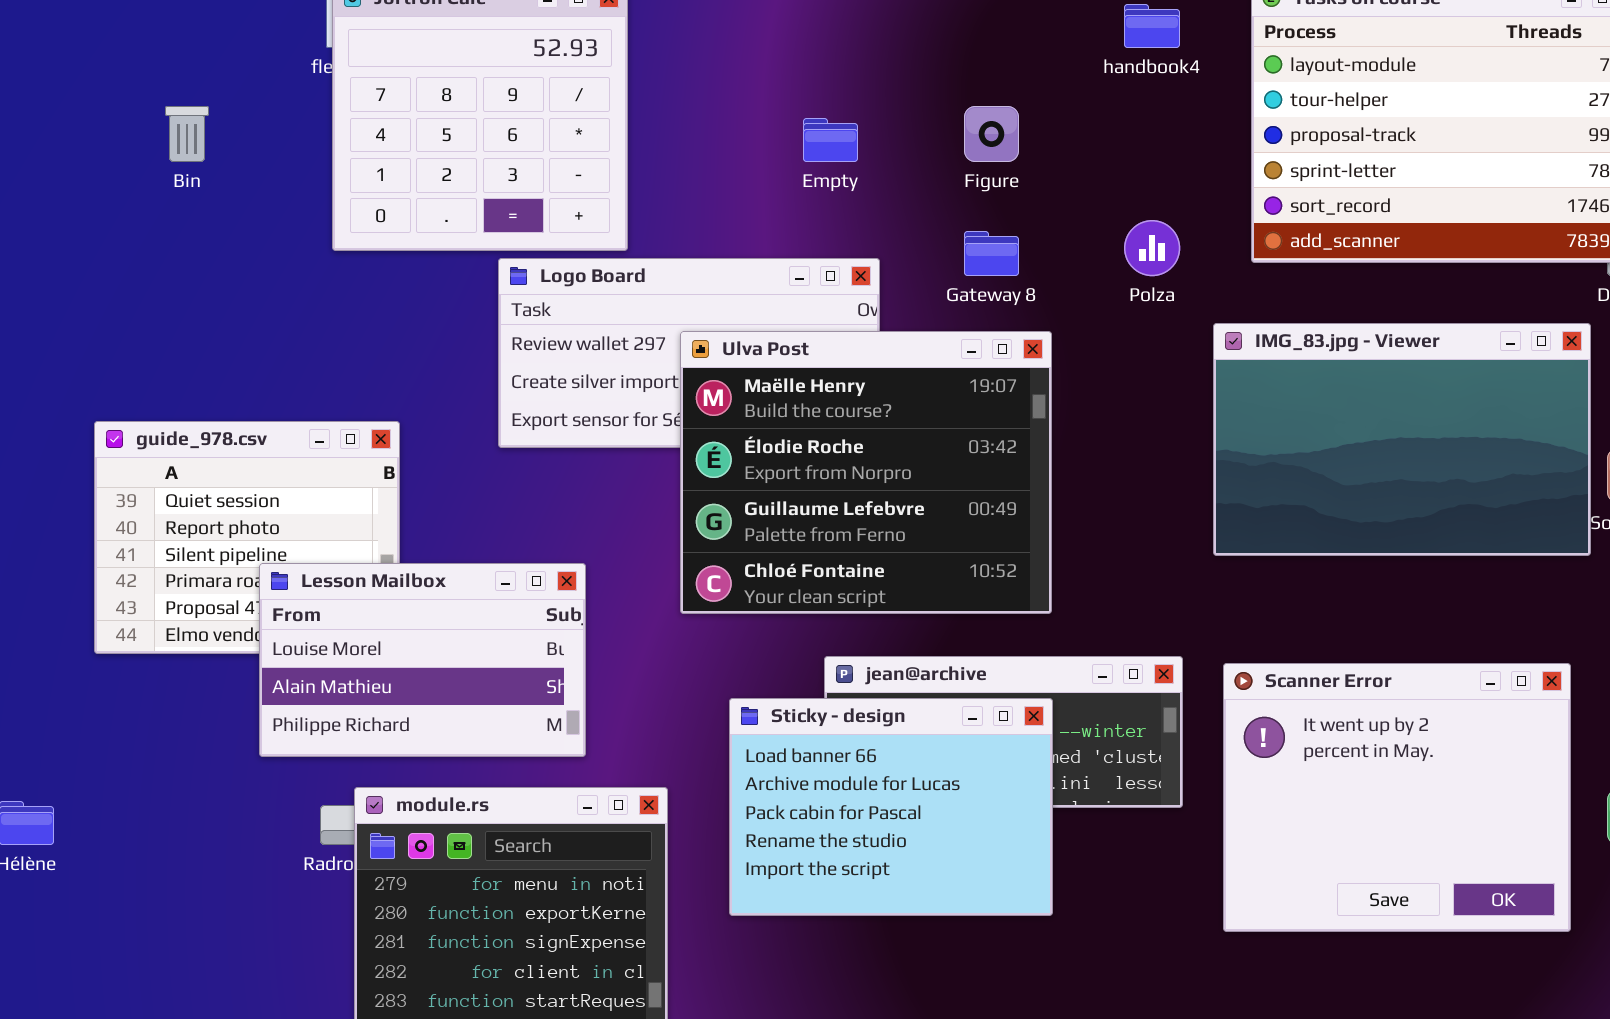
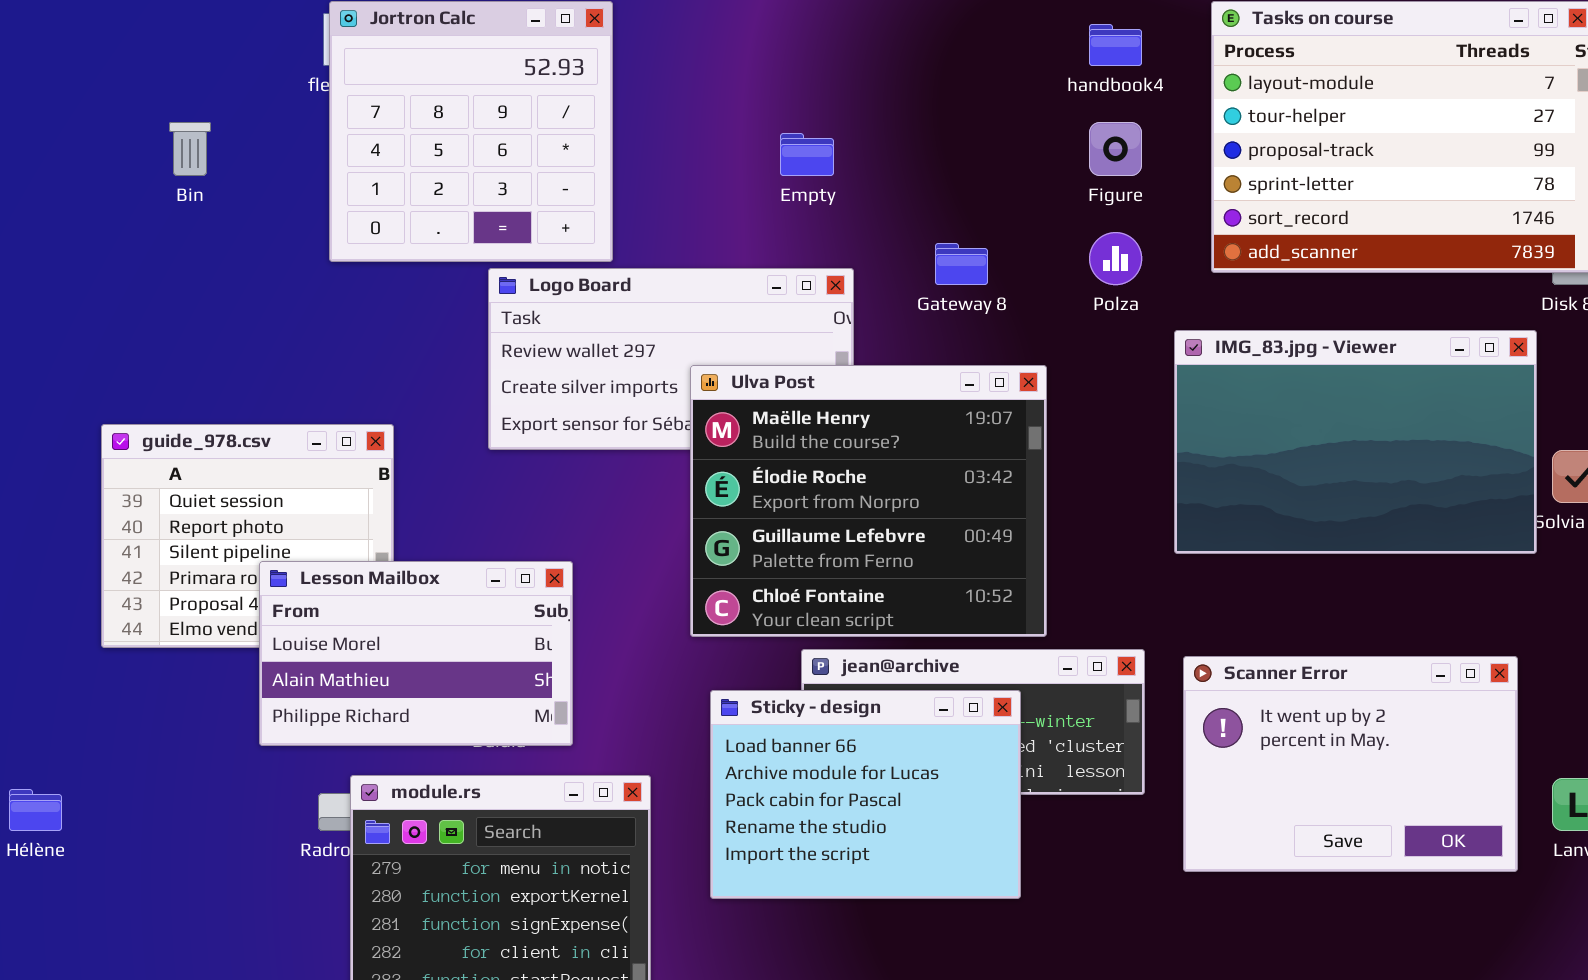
Figure: [964,106,1019,162] -> [1089,122,1142,176], moved
Ulva Post: [680,331,1052,614] -> [690,365,1047,637], moved
Scanner Error: [1223,663,1571,932] -> [1183,656,1518,872], resized

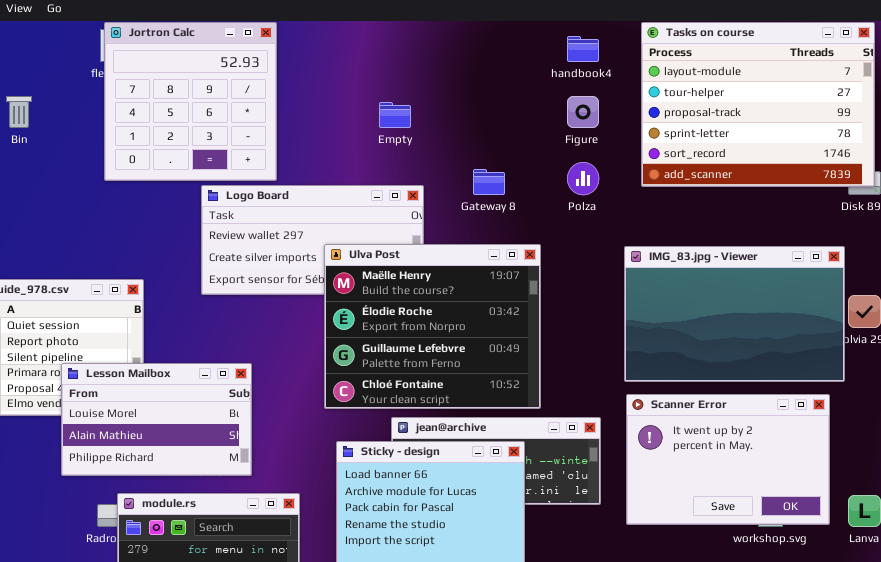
IMG_83.jpg - Viewer: [1174,330,1537,554] -> [624,246,845,382], moved
Scanner Error: [1183,656,1518,872] -> [626,394,830,525], moved

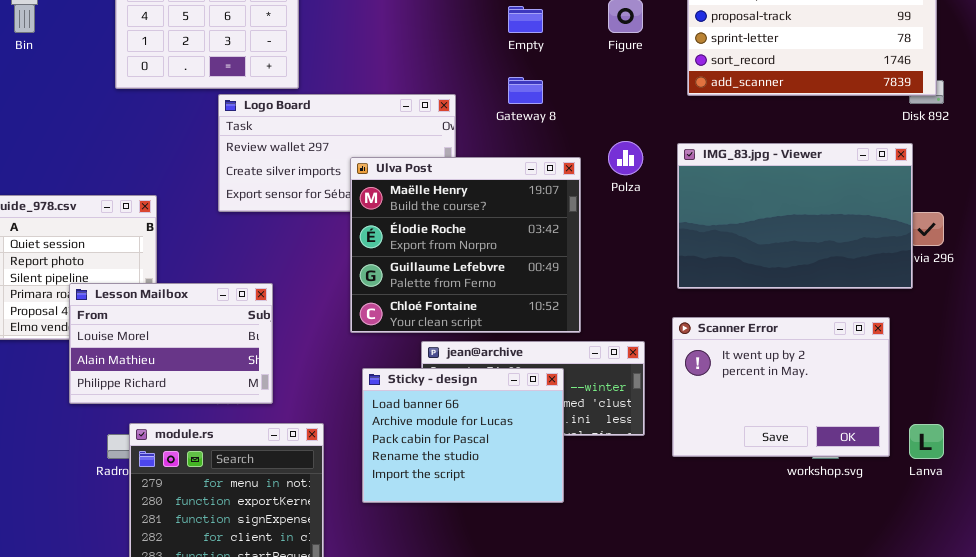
Empty: [379,102,411,128] -> [508,6,543,33], moved
Polza: [567,162,599,195] -> [608,141,643,175], moved
IMG_83.jpg - Viewer: [624,246,845,382] -> [677,143,913,289], moved

